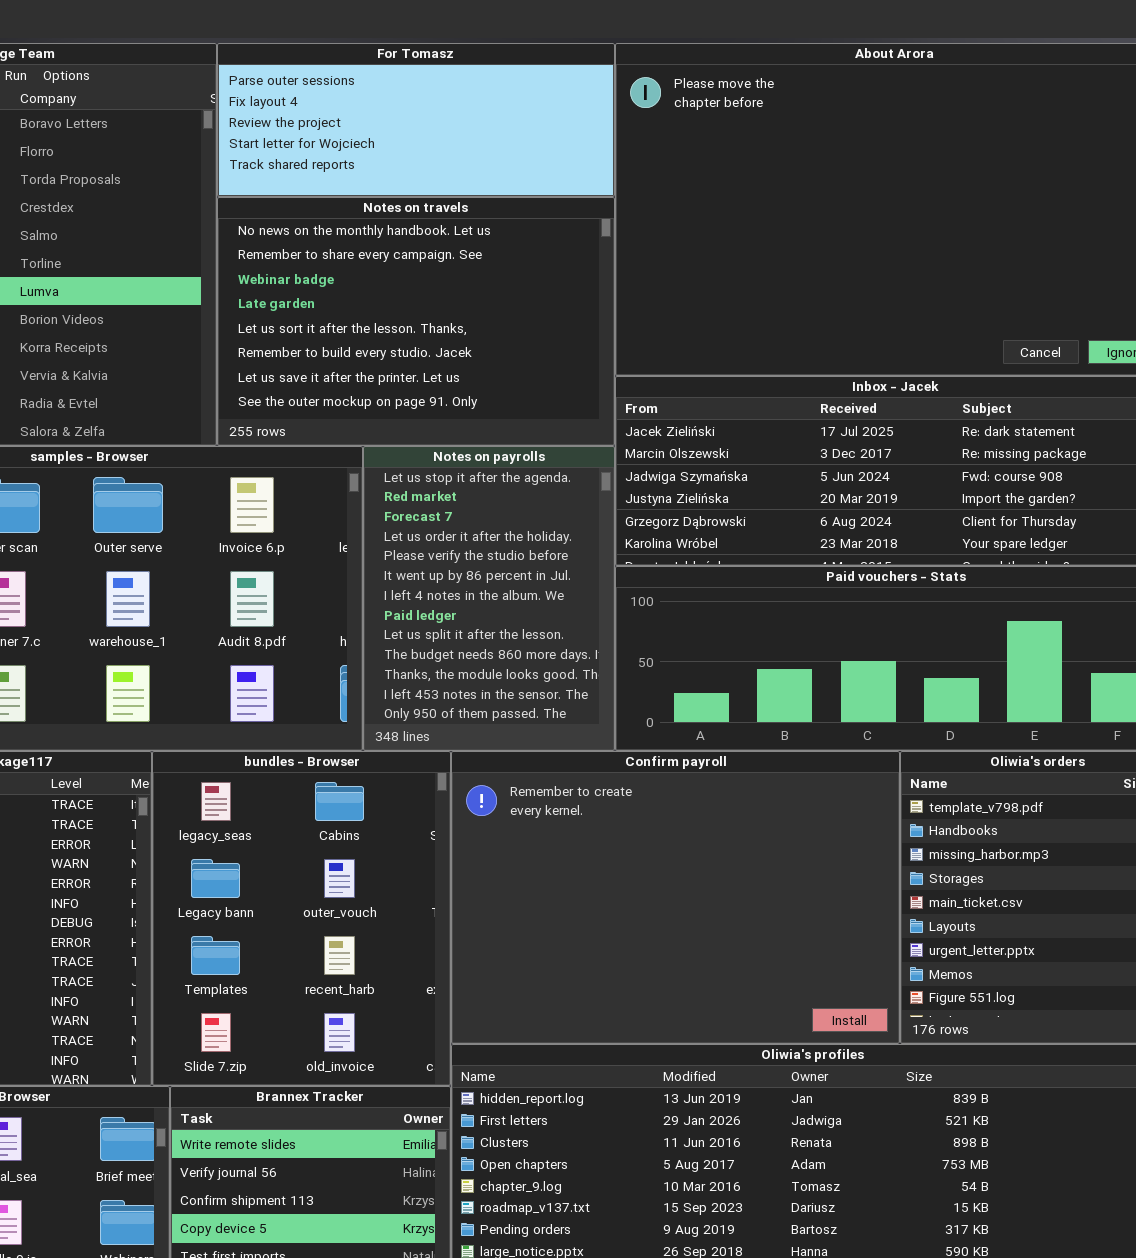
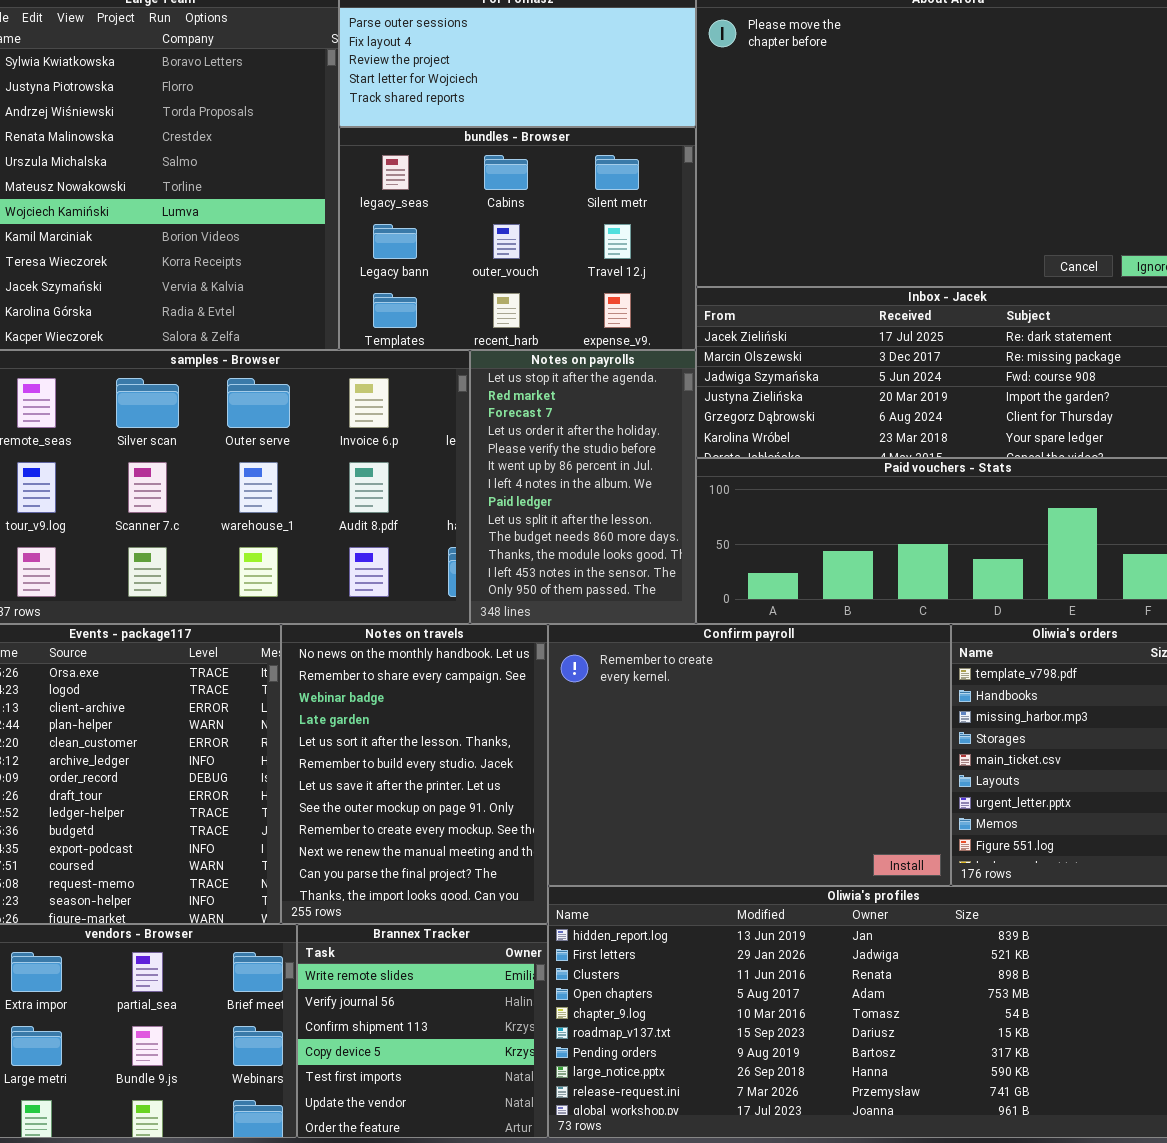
Notes on travels: [217,197,615,446] -> [281,624,548,924], moved, resized
bundles - Browser: [152,751,451,1086] -> [339,127,696,350], moved, resized

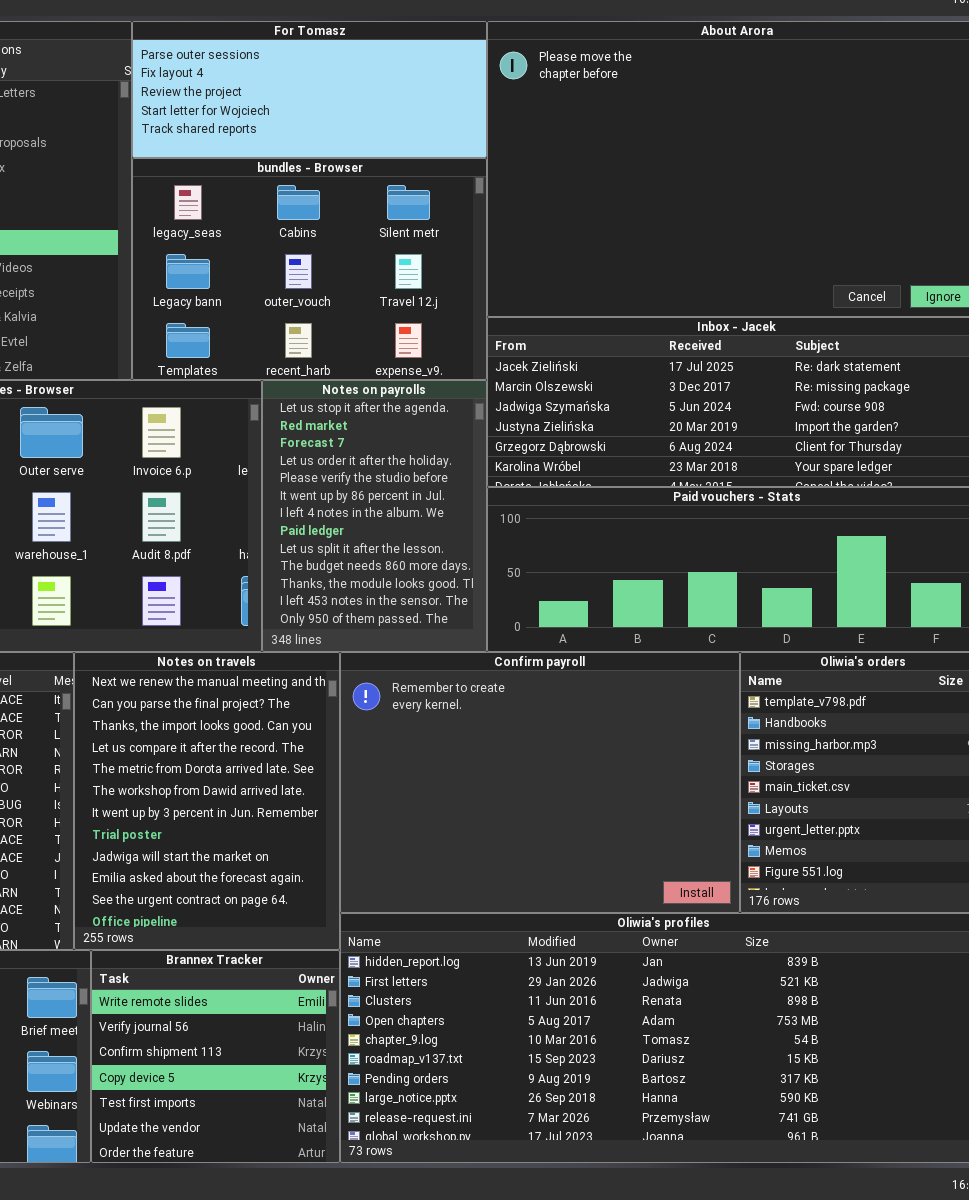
Notes on travels: [281,624,548,924] -> [74,652,340,950], scrolled down 9 rows

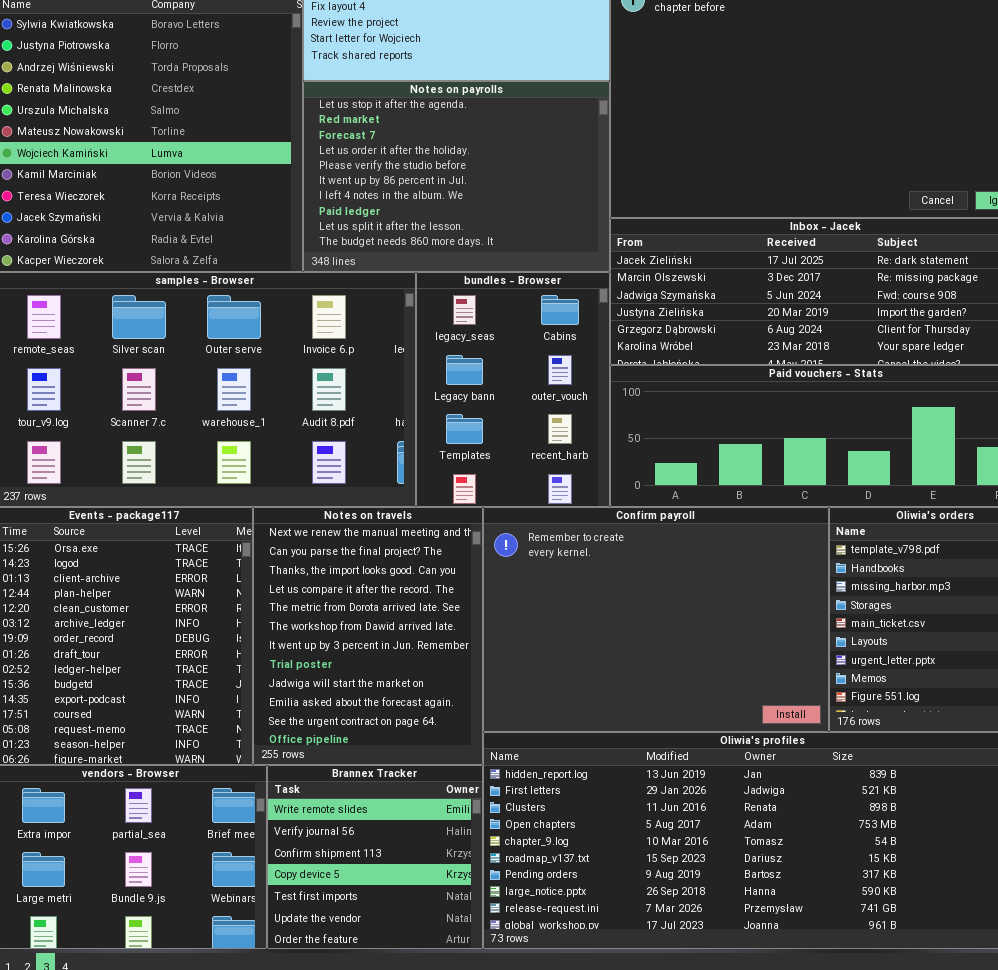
bundles - Browser: [132,158,487,380] -> [416,272,610,507], moved, resized
Notes on payrolls: [262,380,487,652] -> [303,81,610,272], moved, resized

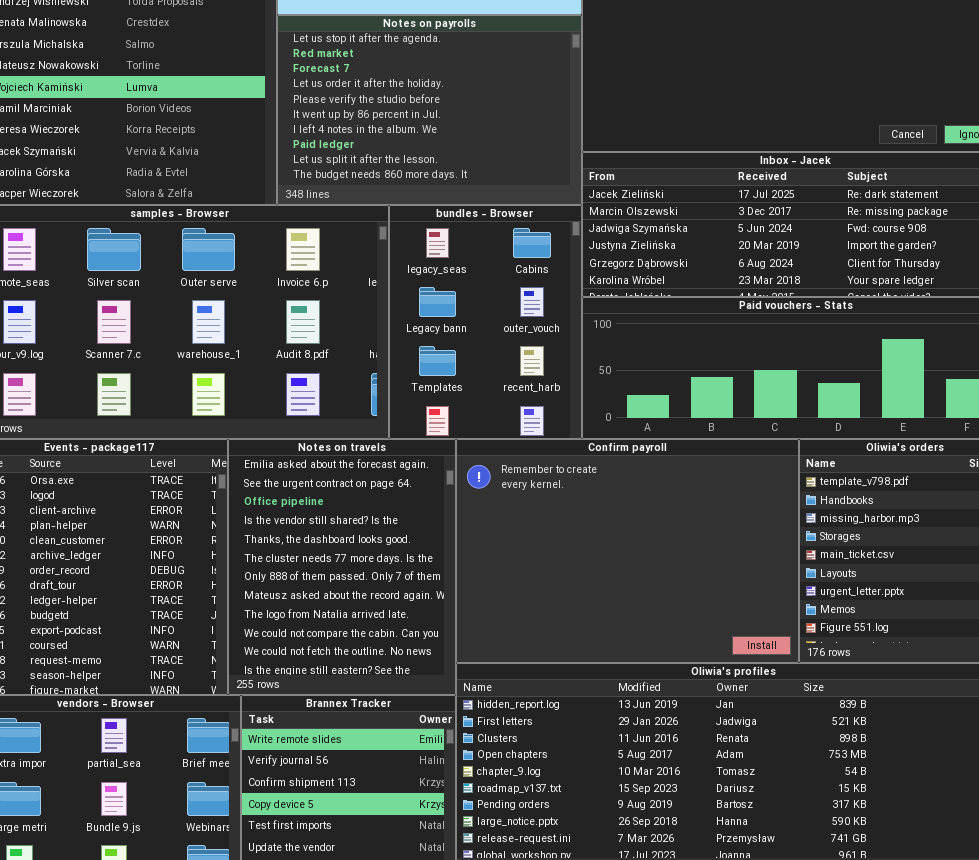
Notes on travels: [253,507,483,765] -> [228,439,456,695], scrolled down 9 rows

